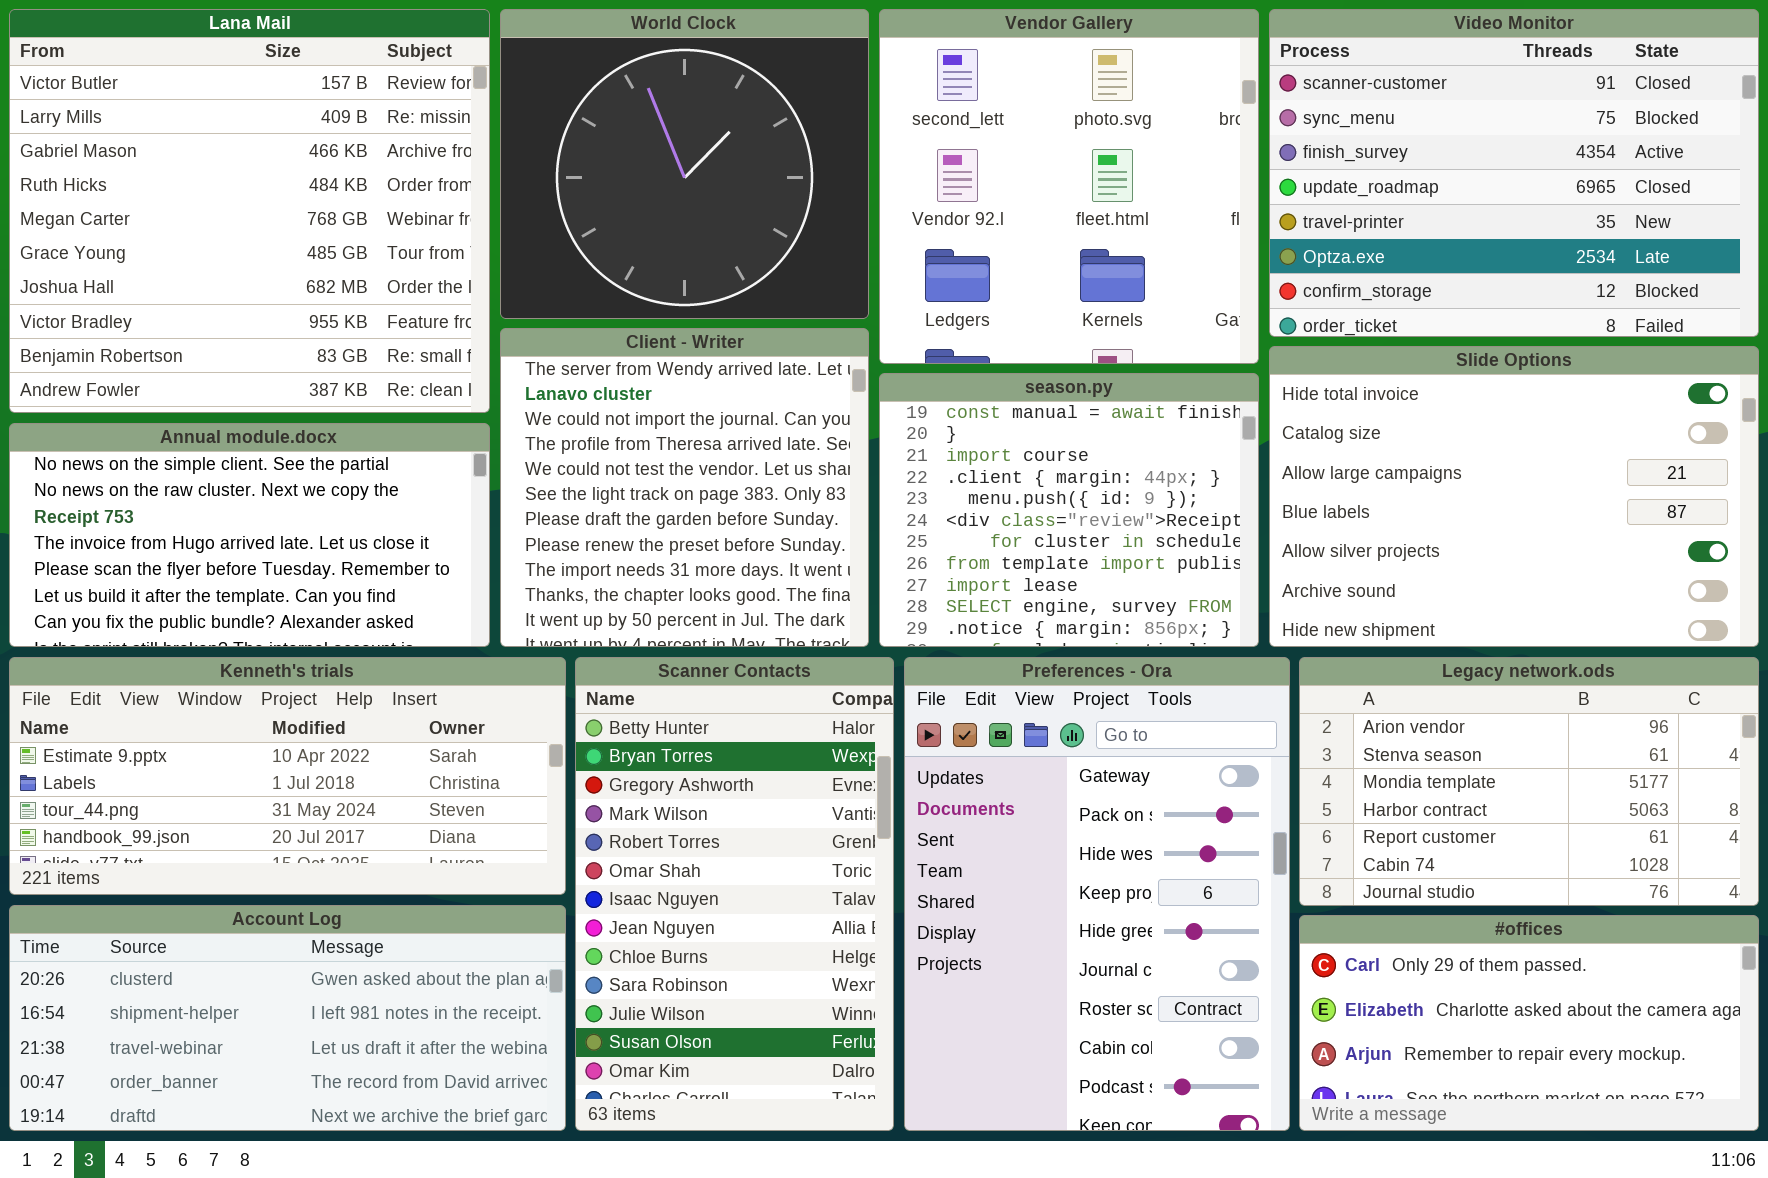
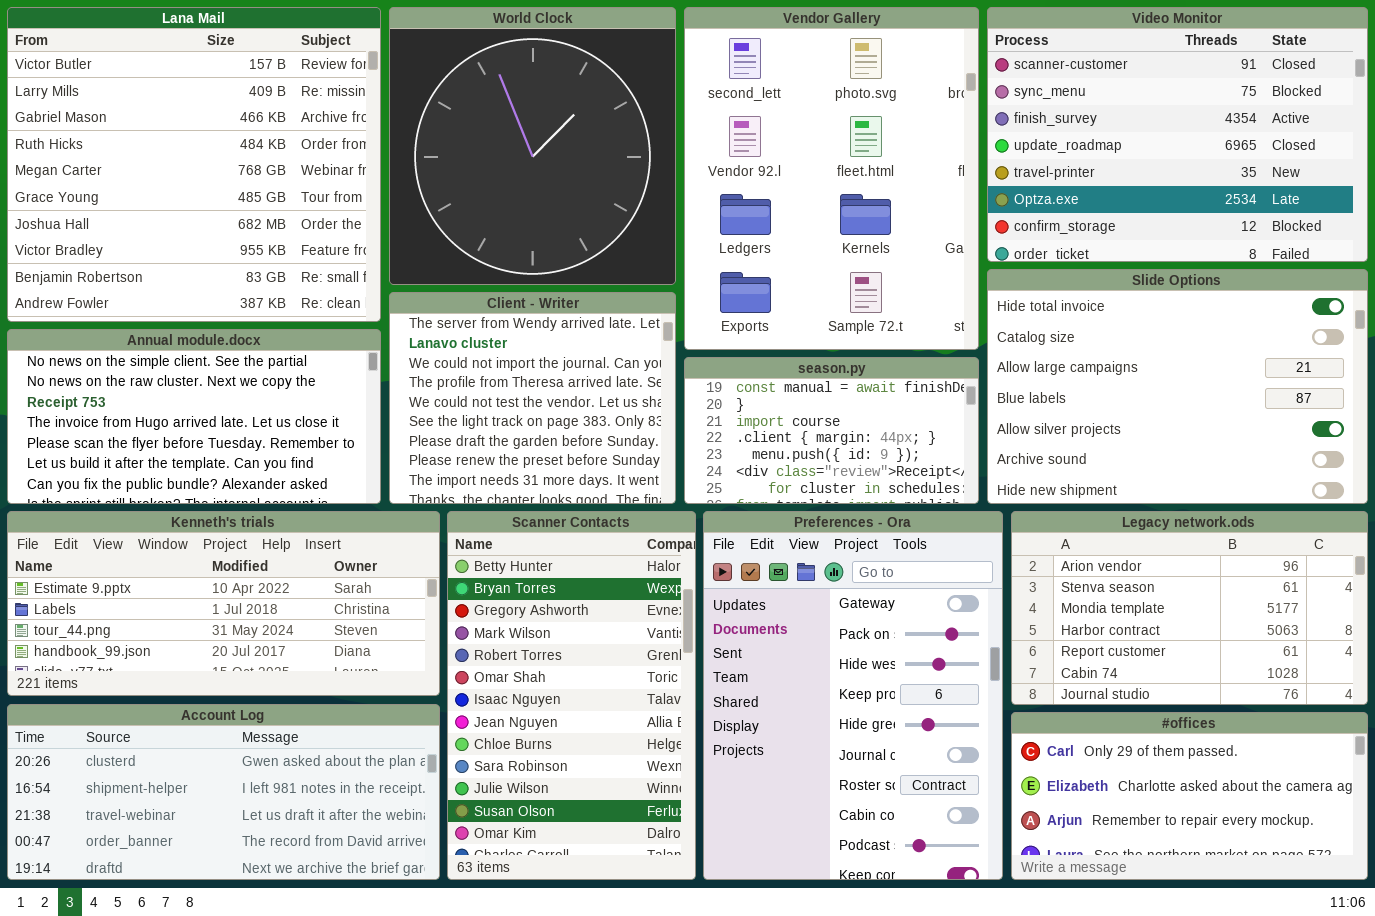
World Clock: [500,9,869,319] -> [389,7,676,285], resized
Vendor Gallery: [879,9,1259,364] -> [684,7,979,350], resized
Client - Writer: [500,328,869,647] -> [389,292,676,504], resized
season.py: [879,373,1259,647] -> [684,357,979,504], resized

